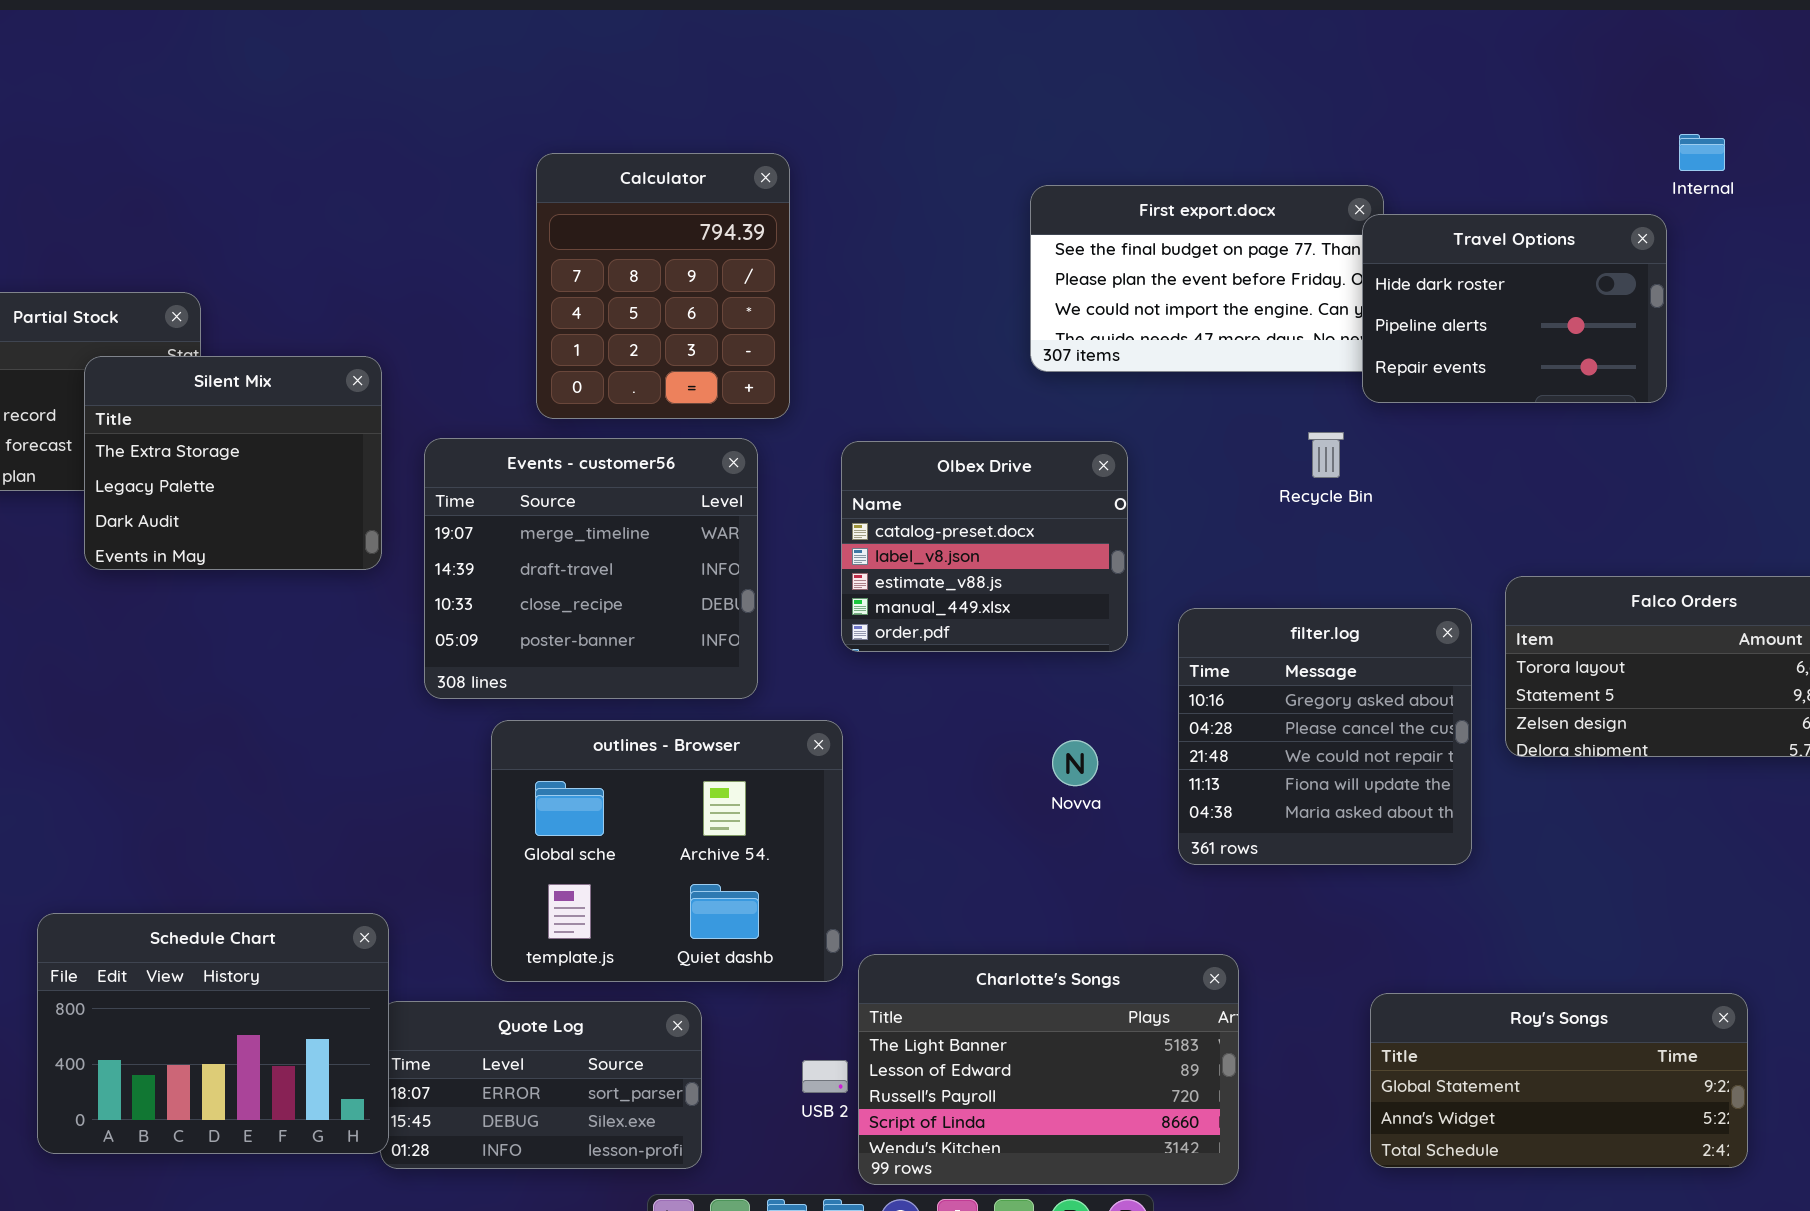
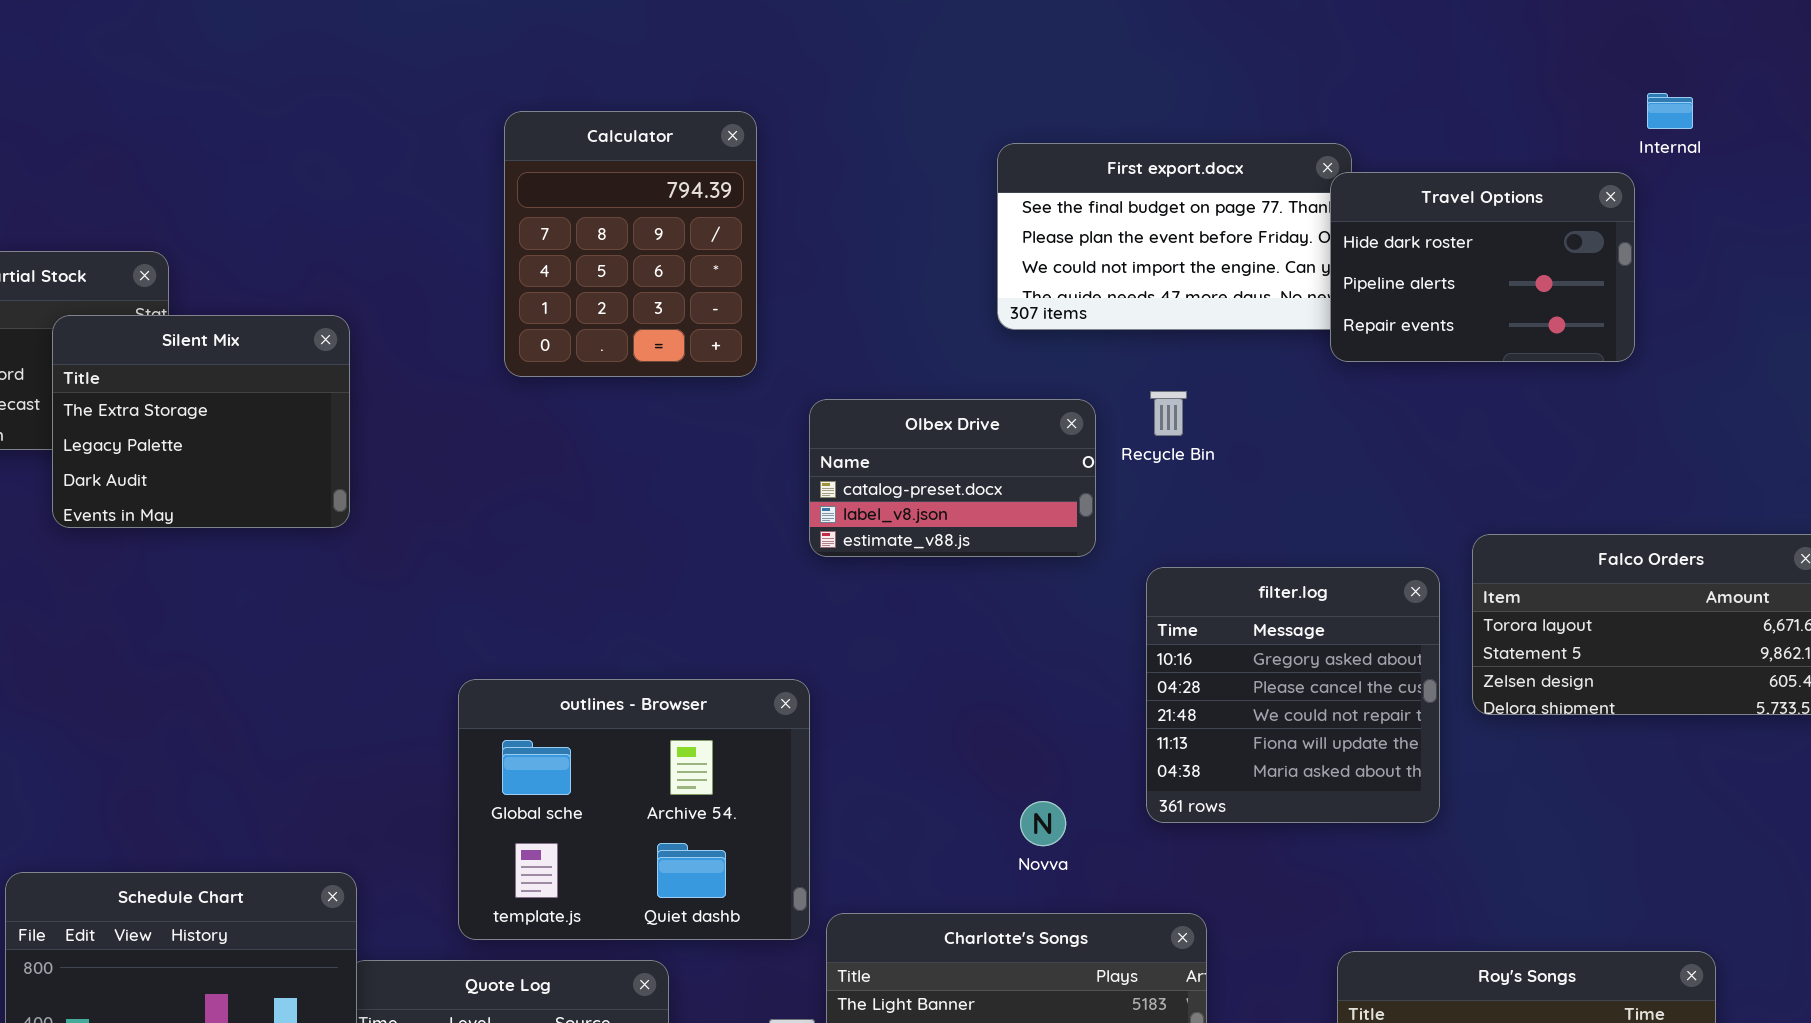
Recycle Bin: [1308,432,1344,478] -> [1150,391,1187,436], moved
Events - customer56: [424,438,758,699] -> none, closed
Olbex Drive: [841,441,1128,652] -> [809,399,1096,557], resized
Novva: [1052,740,1098,786] -> [1020,801,1066,846], moved

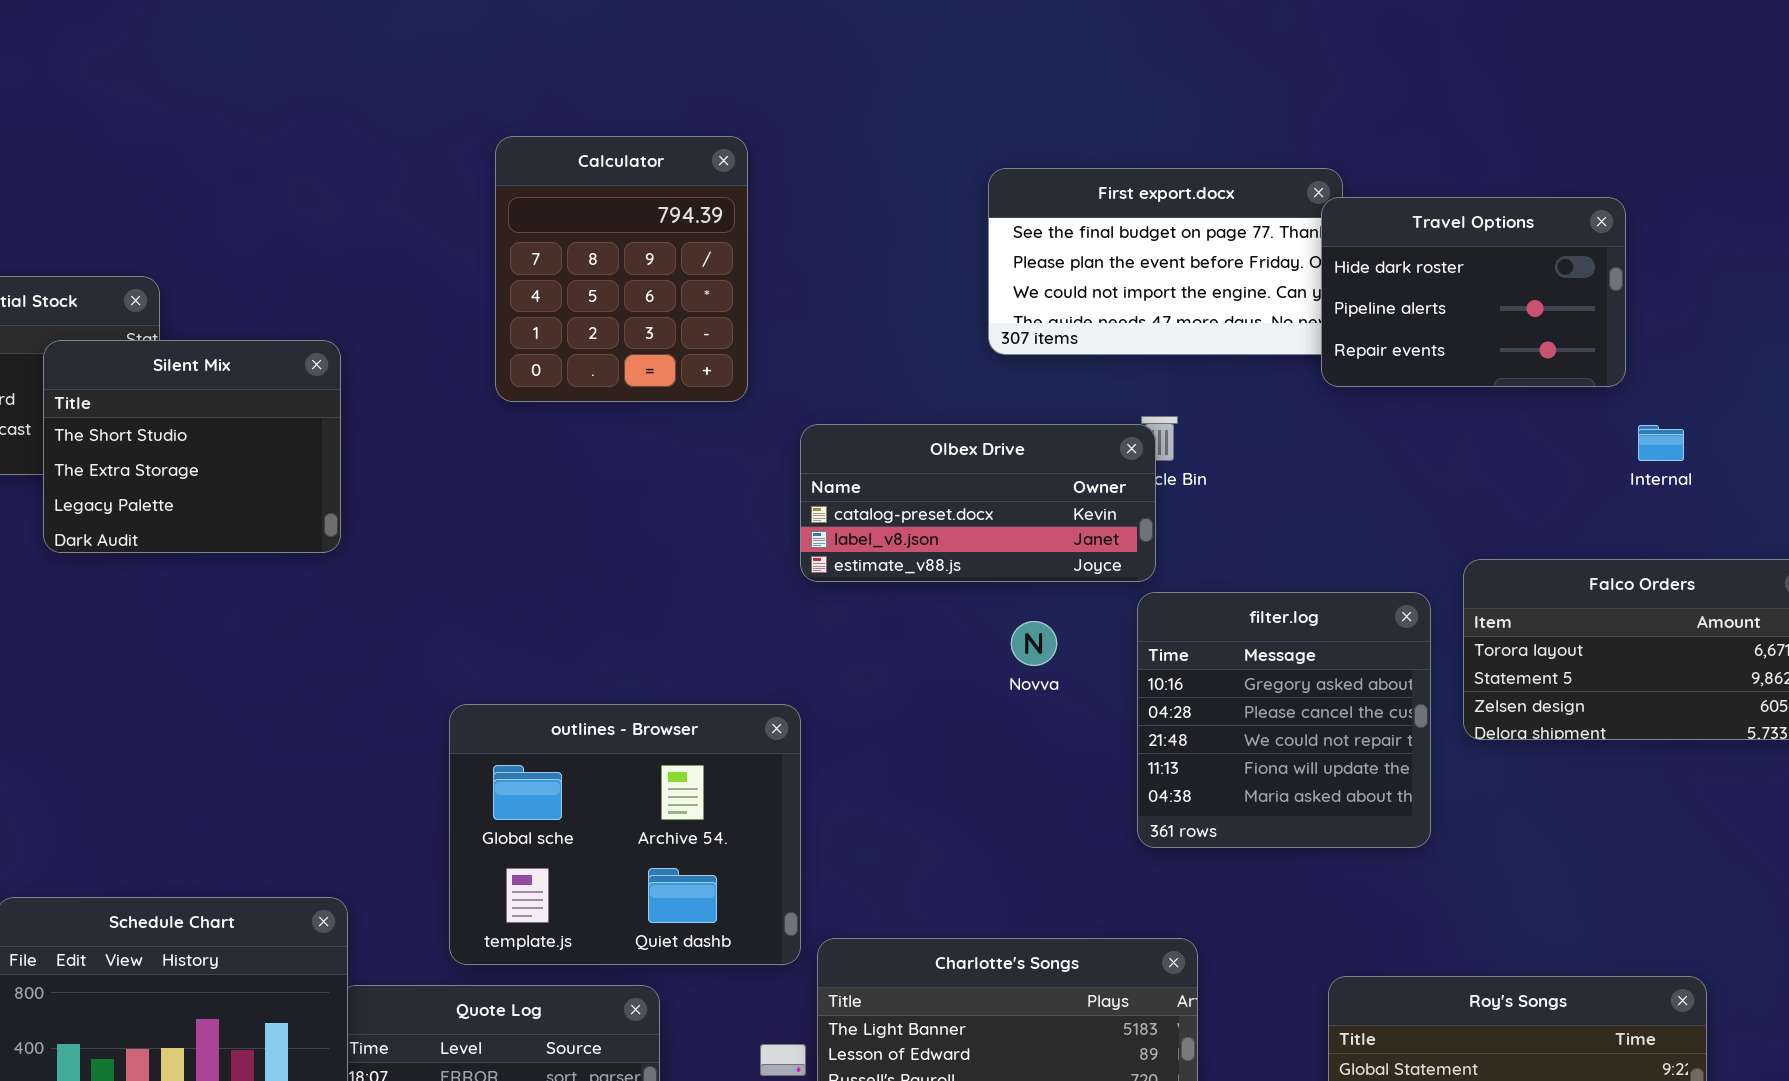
Internal: [1647,93,1693,129] -> [1638,425,1684,461], moved
Silent Mix: [52,315,350,528] -> [43,340,341,553], scrolled up 1 row
Olbex Drive: [809,399,1096,557] -> [800,424,1156,582], resized
Novva: [1020,801,1066,846] -> [1011,621,1057,666], moved

